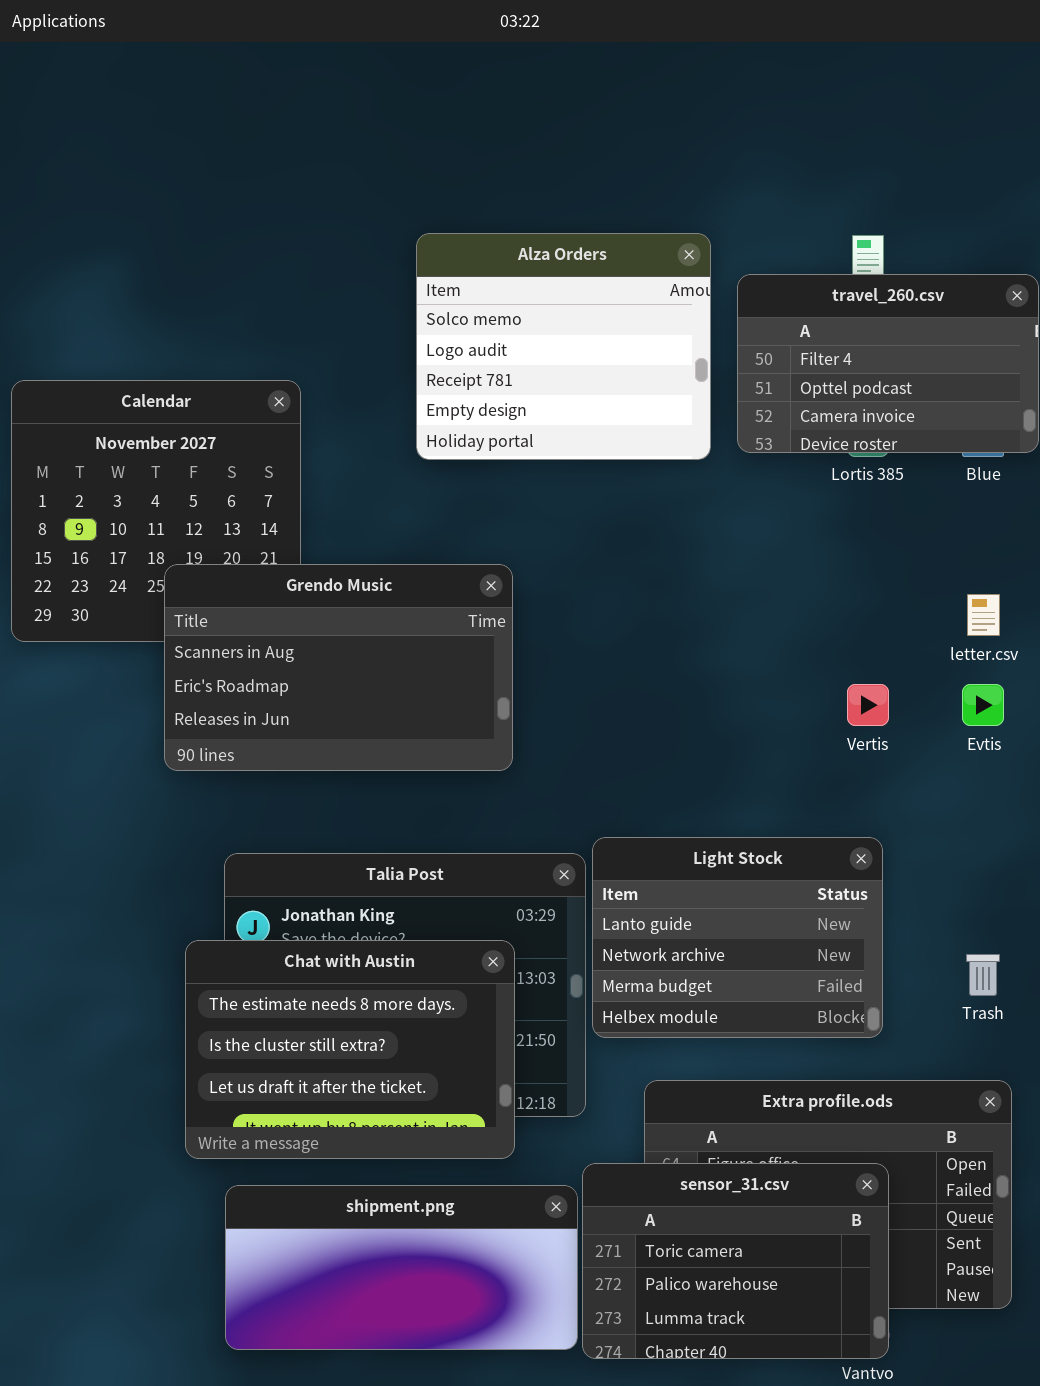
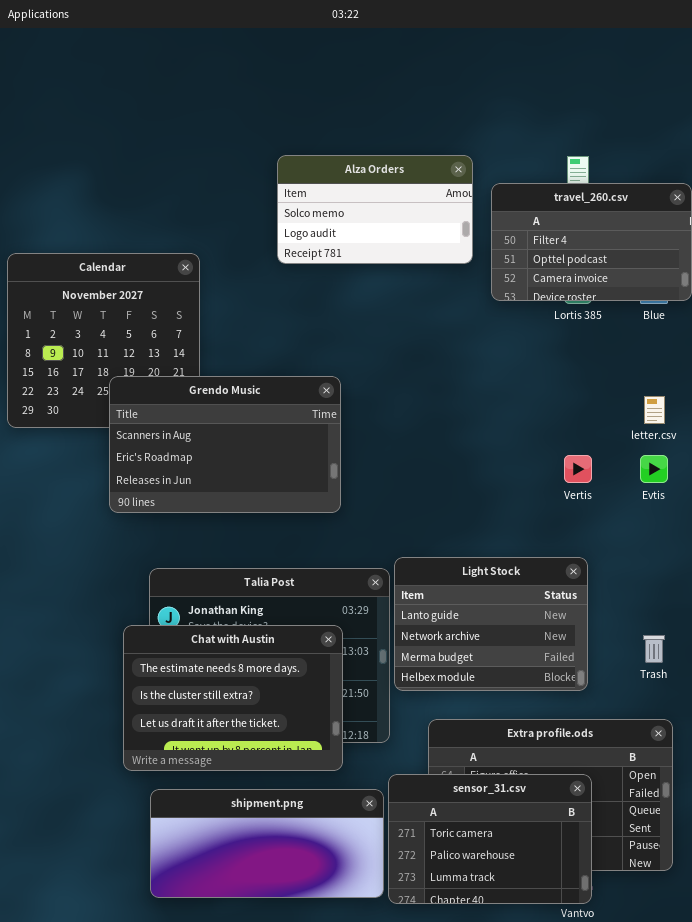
Alza Orders: [416,233,711,460] -> [277,155,473,264], resized

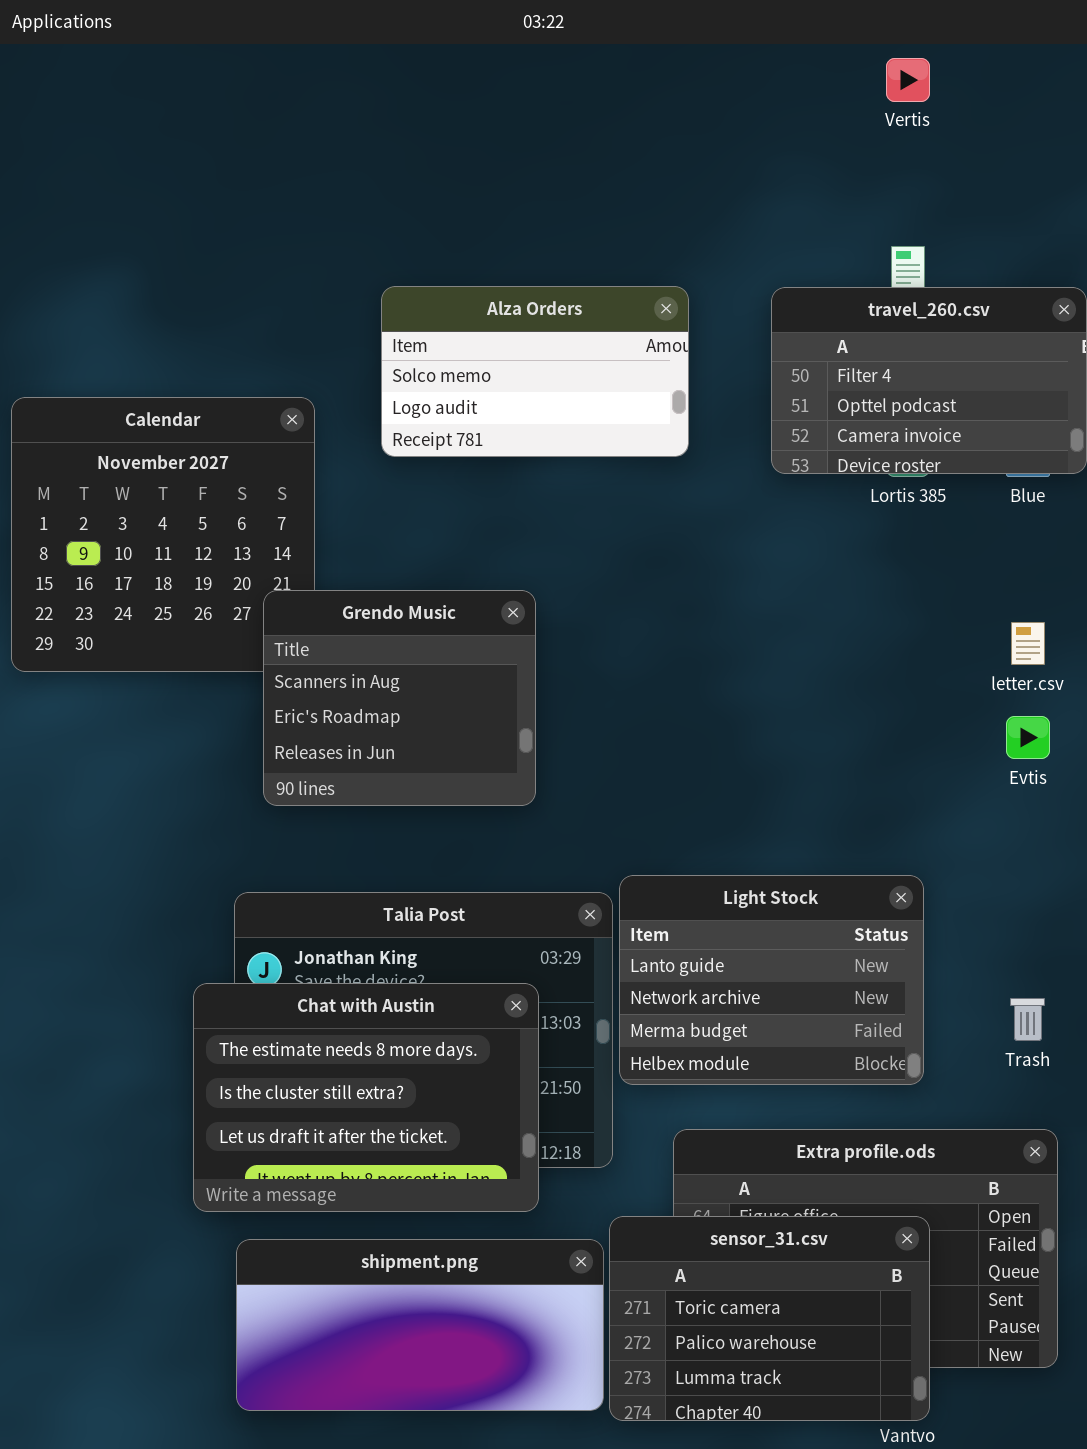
Alza Orders: [277,155,473,264] -> [381,286,689,457], moved
Grendo Music: [109,376,341,513] -> [263,590,536,806], resized
Vertis: [564,455,592,483] -> [886,58,930,102], moved

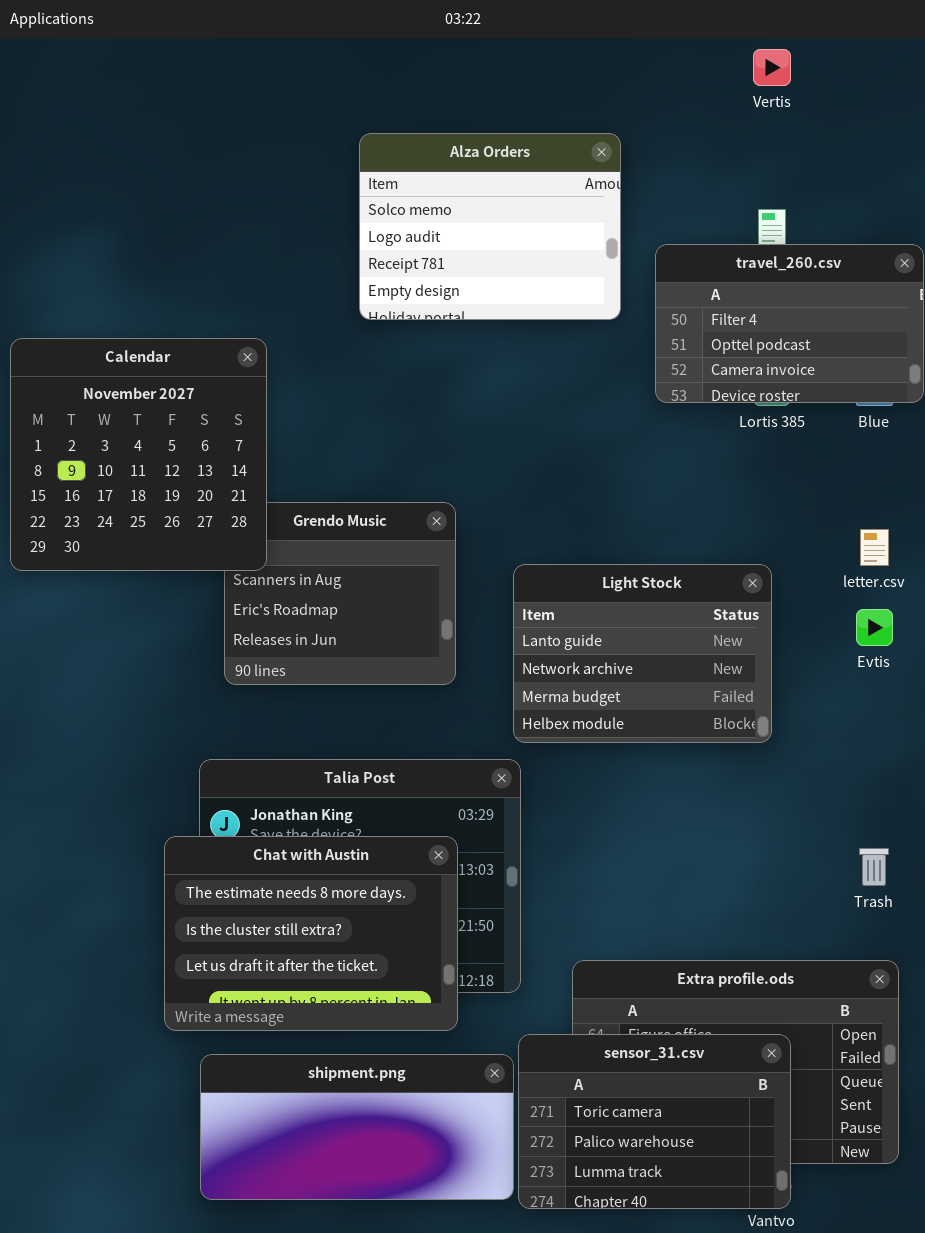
Alza Orders: [381,286,689,457] -> [359,133,621,320], moved, resized
Calendar: [11,397,315,672] -> [10,338,267,571], raised
Light Stock: [619,875,924,1085] -> [513,564,772,743], moved

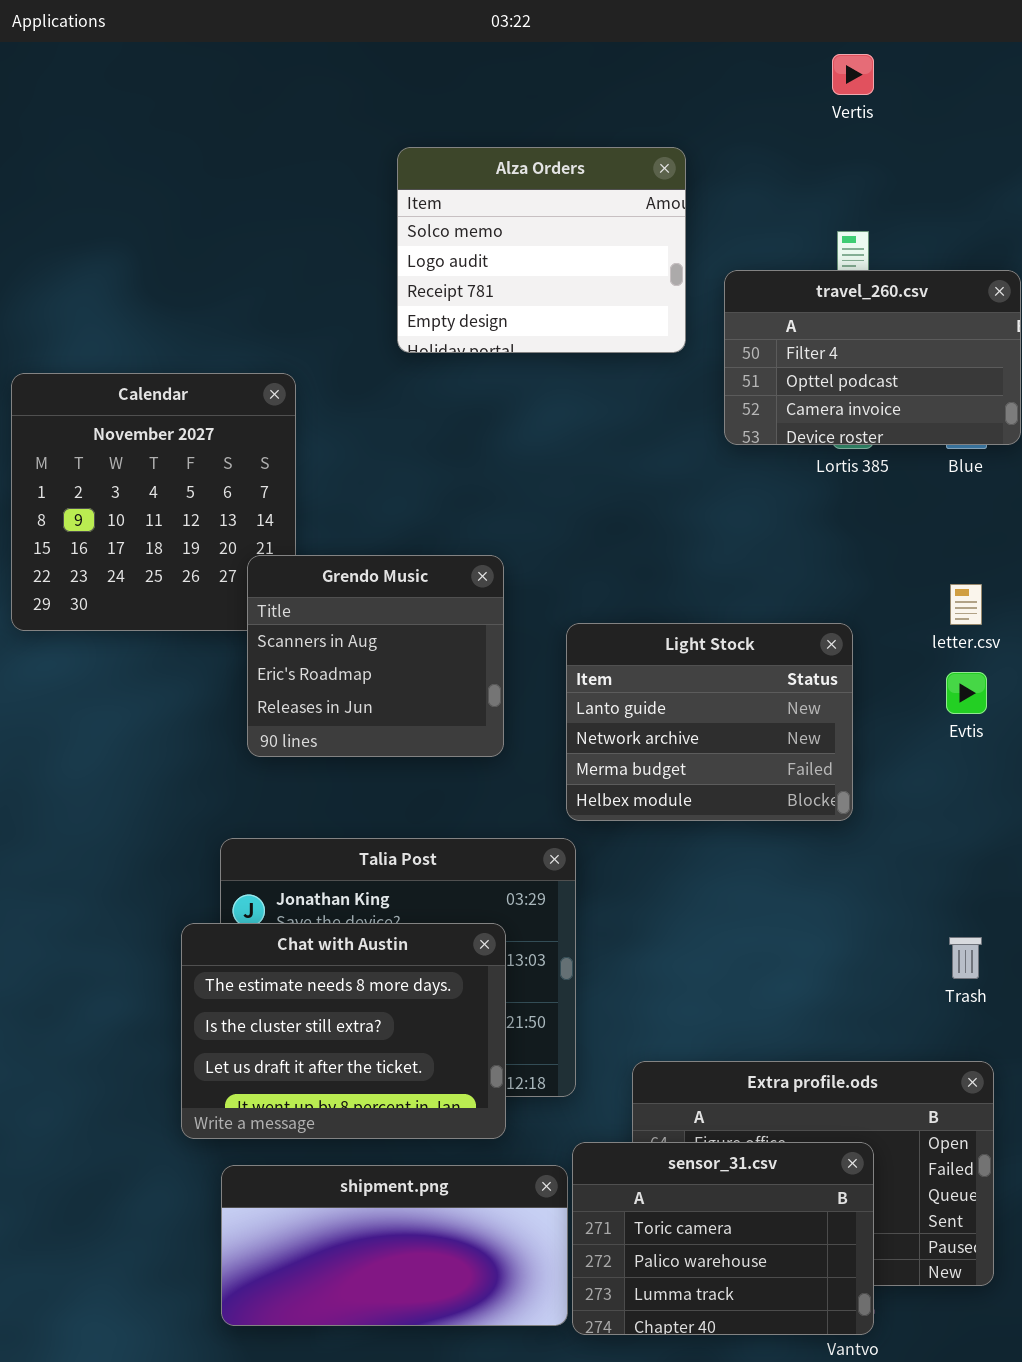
Grendo Music: [224,502,456,685] -> [247,555,504,757], raised

